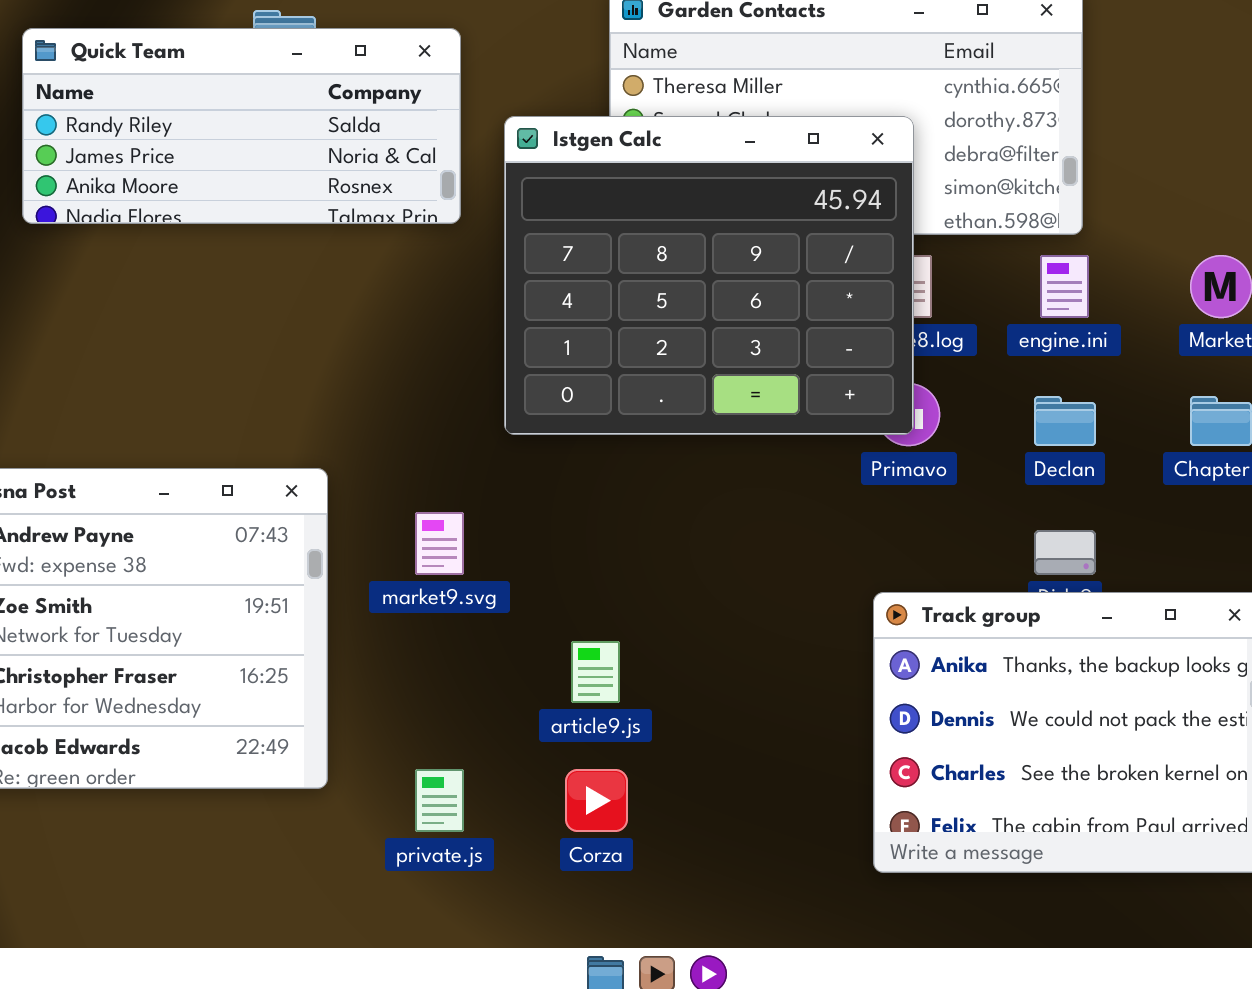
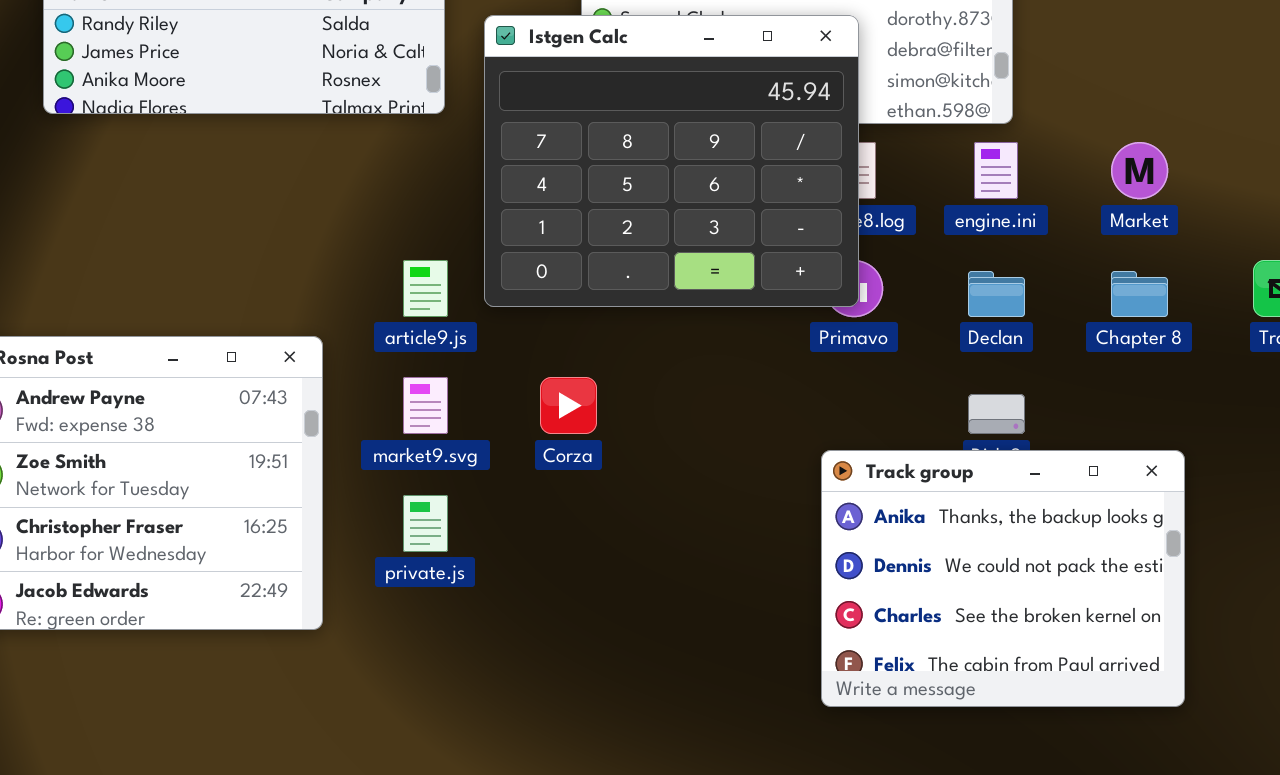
article9.js: [571,641,620,703] -> [403,260,448,317], moved
private.js: [415,769,464,832] -> [403,495,448,552], moved
Corza: [565,769,628,832] -> [540,377,597,434], moved

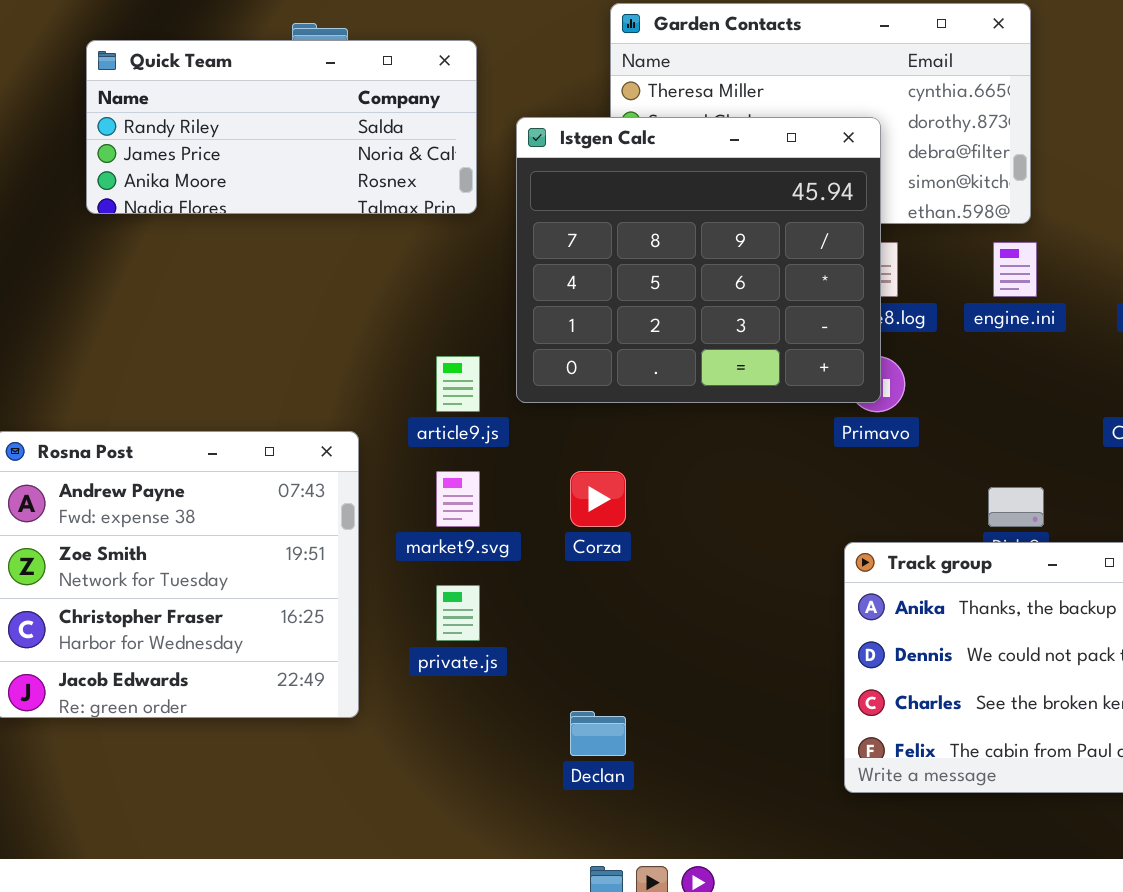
Declan: [968,271,1025,317] -> [570,711,626,756], moved

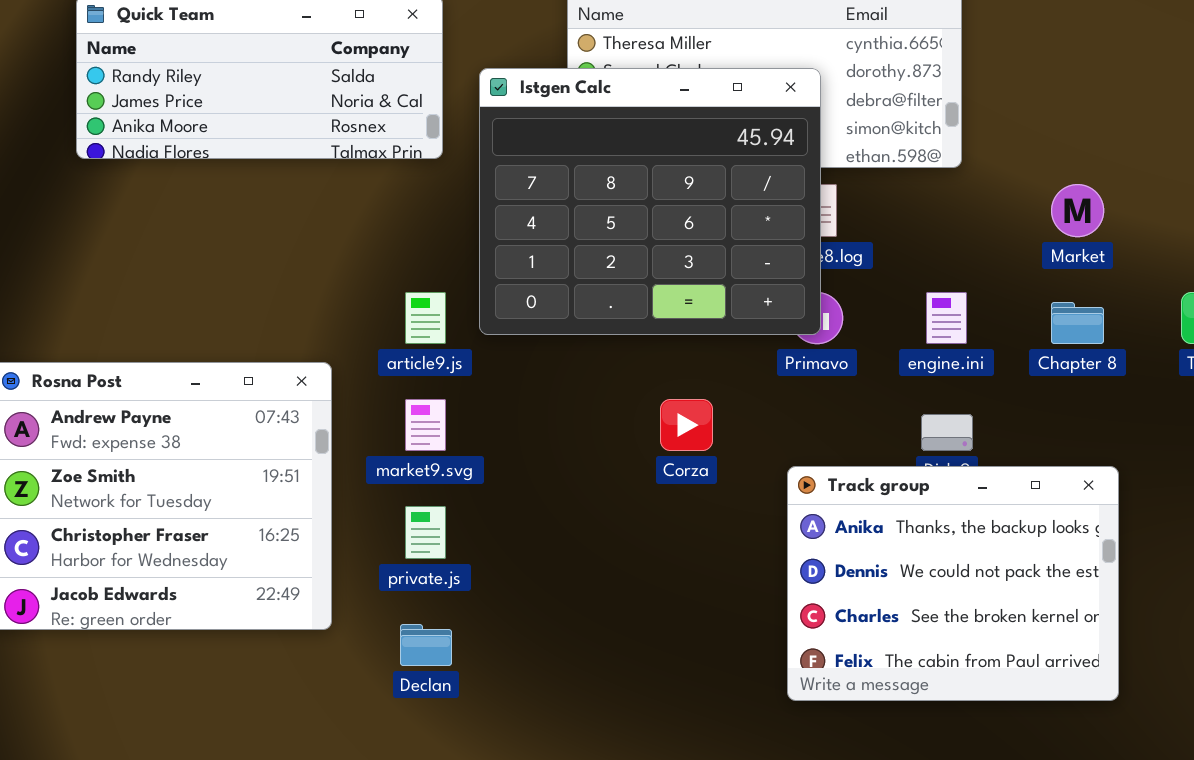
engine.ini: [993,242,1037,297] -> [926,292,967,344], moved
Corza: [570,471,626,527] -> [660,399,713,451], moved
Declan: [570,711,626,756] -> [400,624,452,666], moved

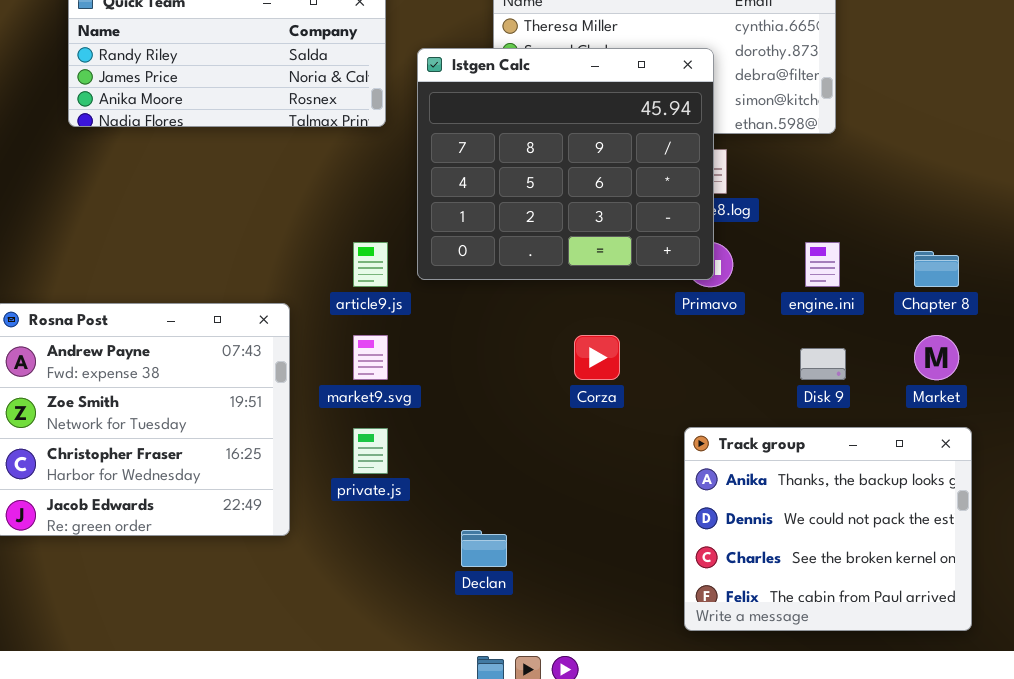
Market: [1051,184,1104,237] -> [914,335,959,380], moved
Track group: [787,466,1119,701] -> [684,427,972,631], moved
Declan: [400,624,452,666] -> [461,530,507,567], moved

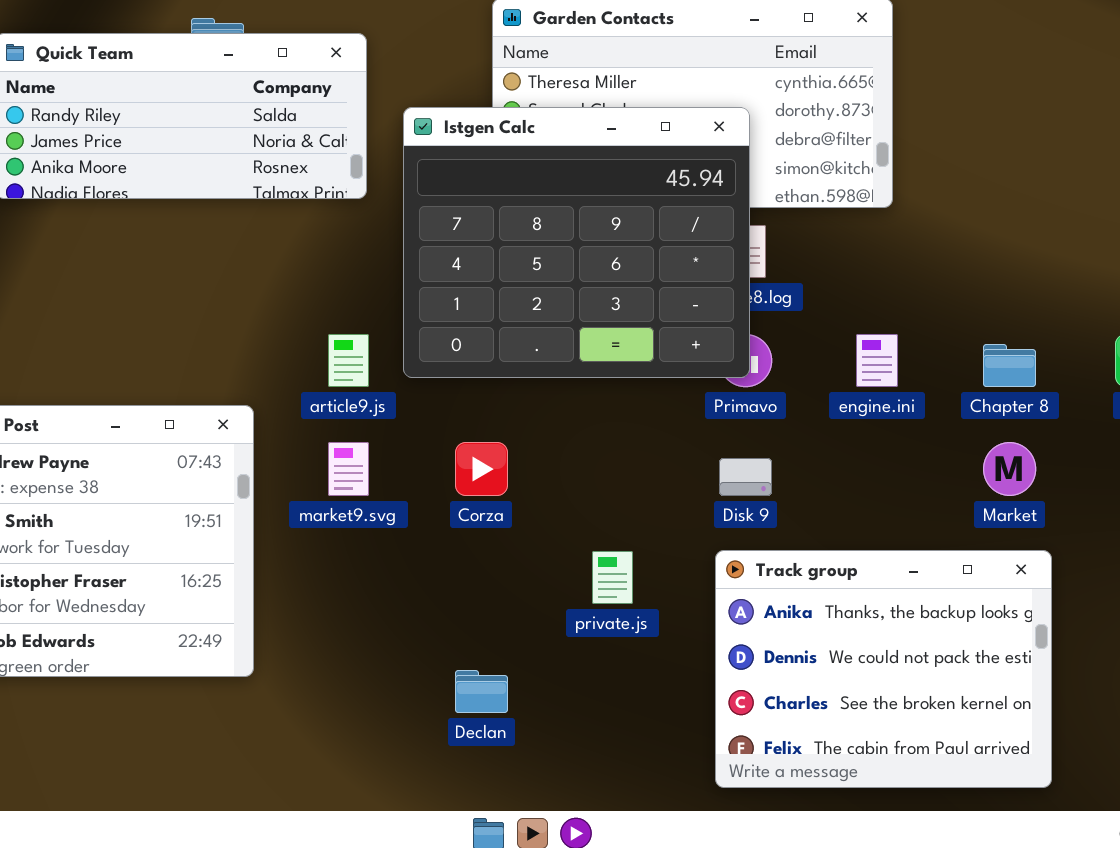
Corza: [574,335,620,380] -> [455,442,508,496], moved
Disk 9: [800,348,846,380] -> [719,458,772,496], moved
private.js: [353,428,388,474] -> [592,551,633,604], moved

